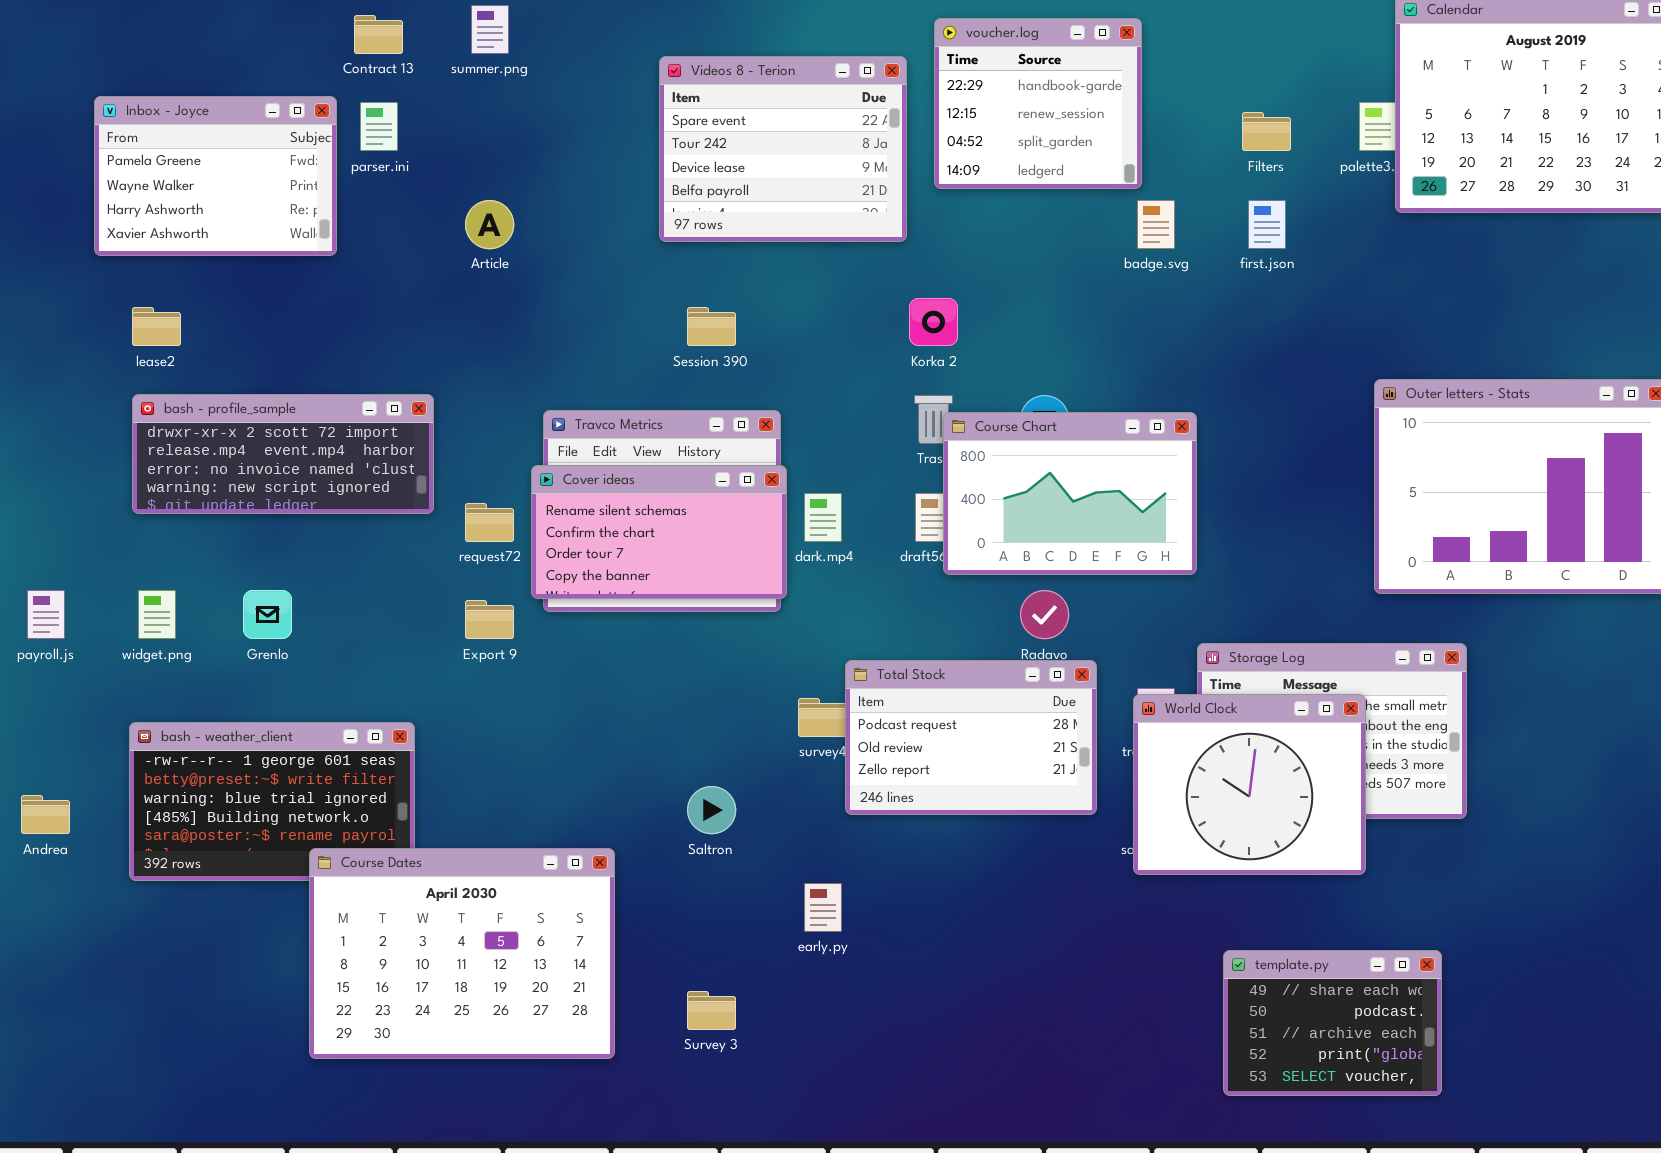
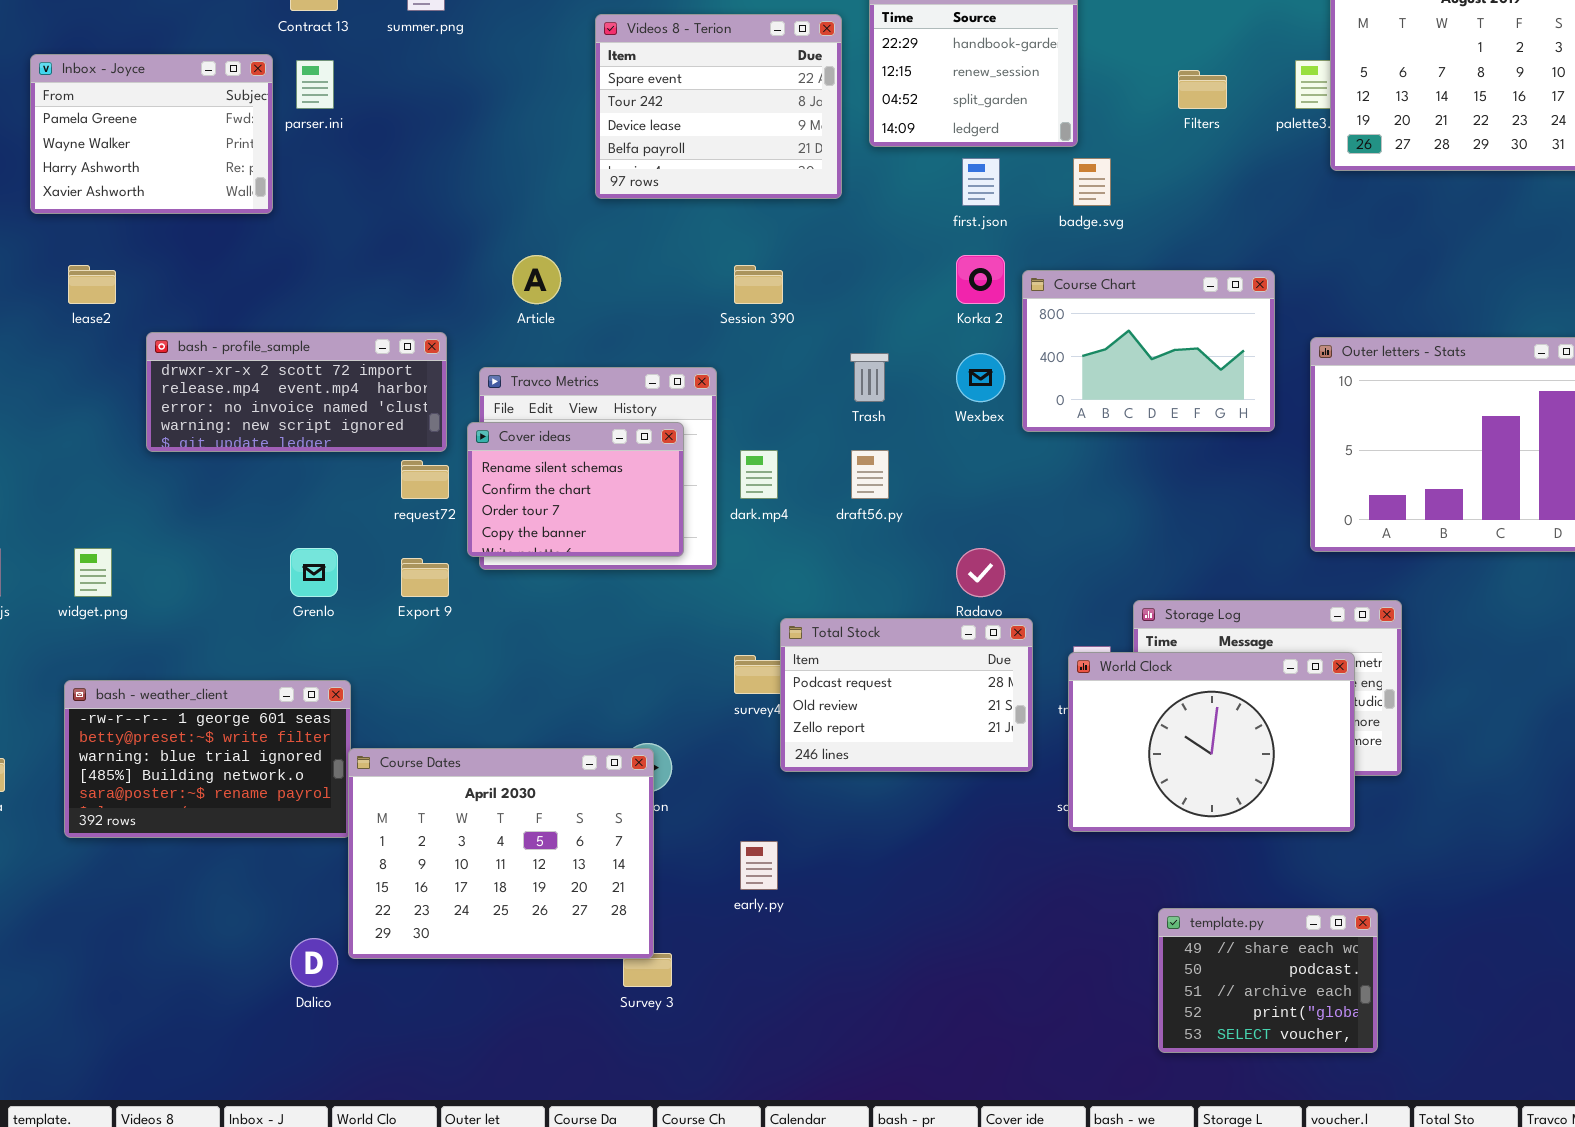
Article: [465,200,514,249] -> [512,255,561,304], moved
first.json: [1248,200,1286,249] -> [962,158,1000,206], moved
Korka 2: [909,298,958,346] -> [956,255,1005,304], moved
Session 390: [687,307,736,346] -> [734,265,783,304], moved
bash - profile_sample: [132,394,434,514] -> [146,332,447,452], moved
Course Chart: [943,412,1197,575] -> [1022,270,1275,432], moved
Cover ideas: [531,465,787,599] -> [467,422,684,557], resized
Grenlo: [243,590,292,639] -> [290,548,338,597], moved
World Clock: [1133,694,1366,875] -> [1068,652,1355,832], resized
Course Dates: [309,848,615,1059] -> [348,748,654,959], moved

